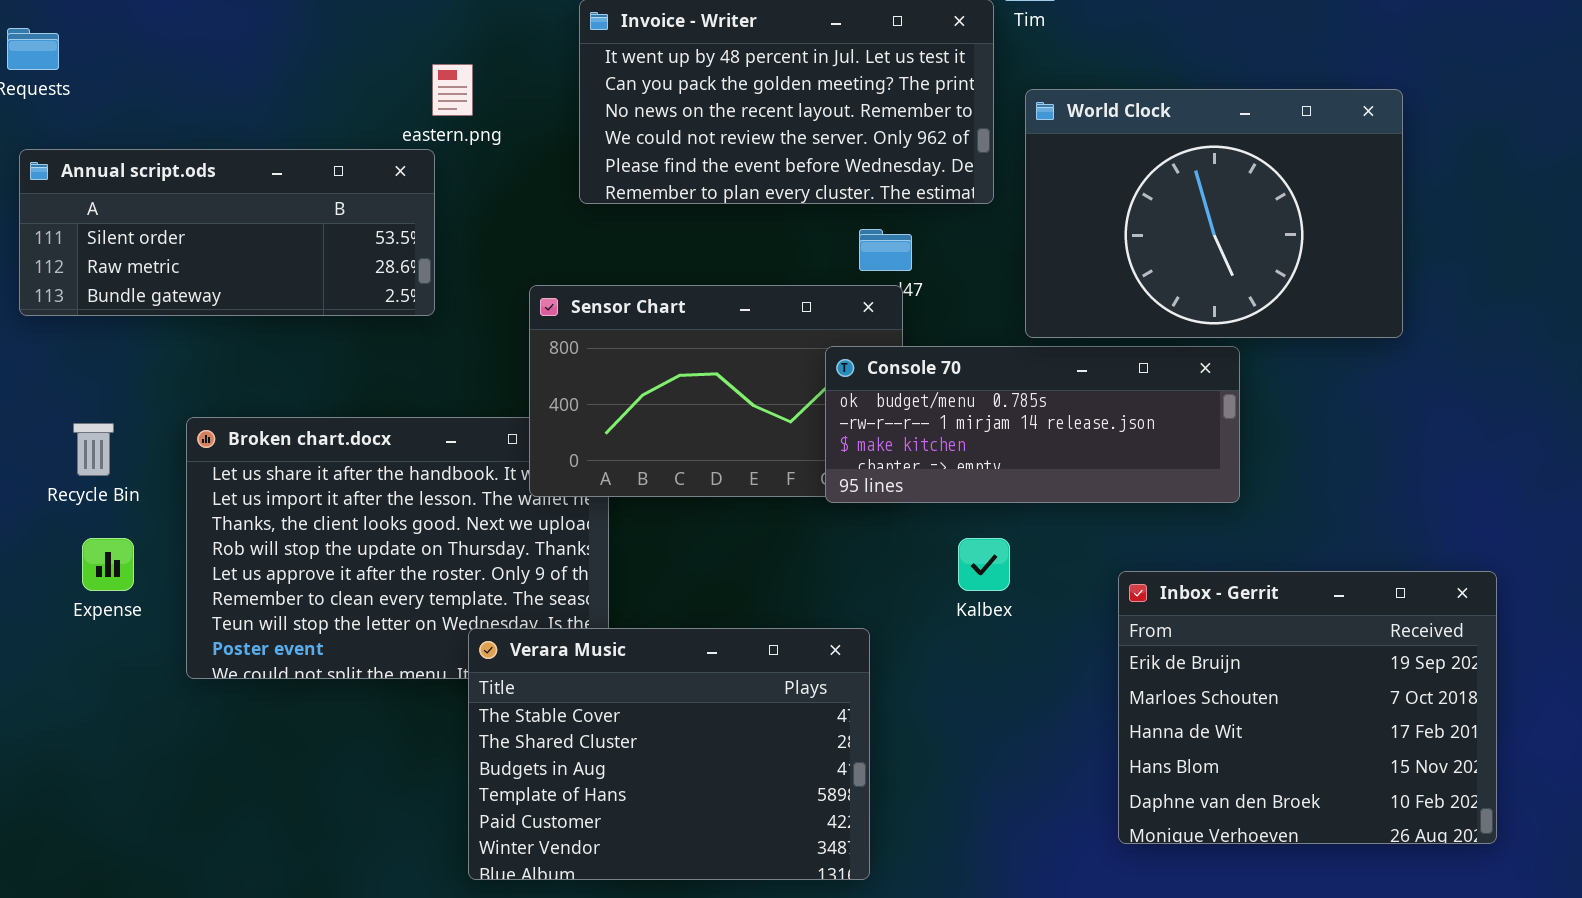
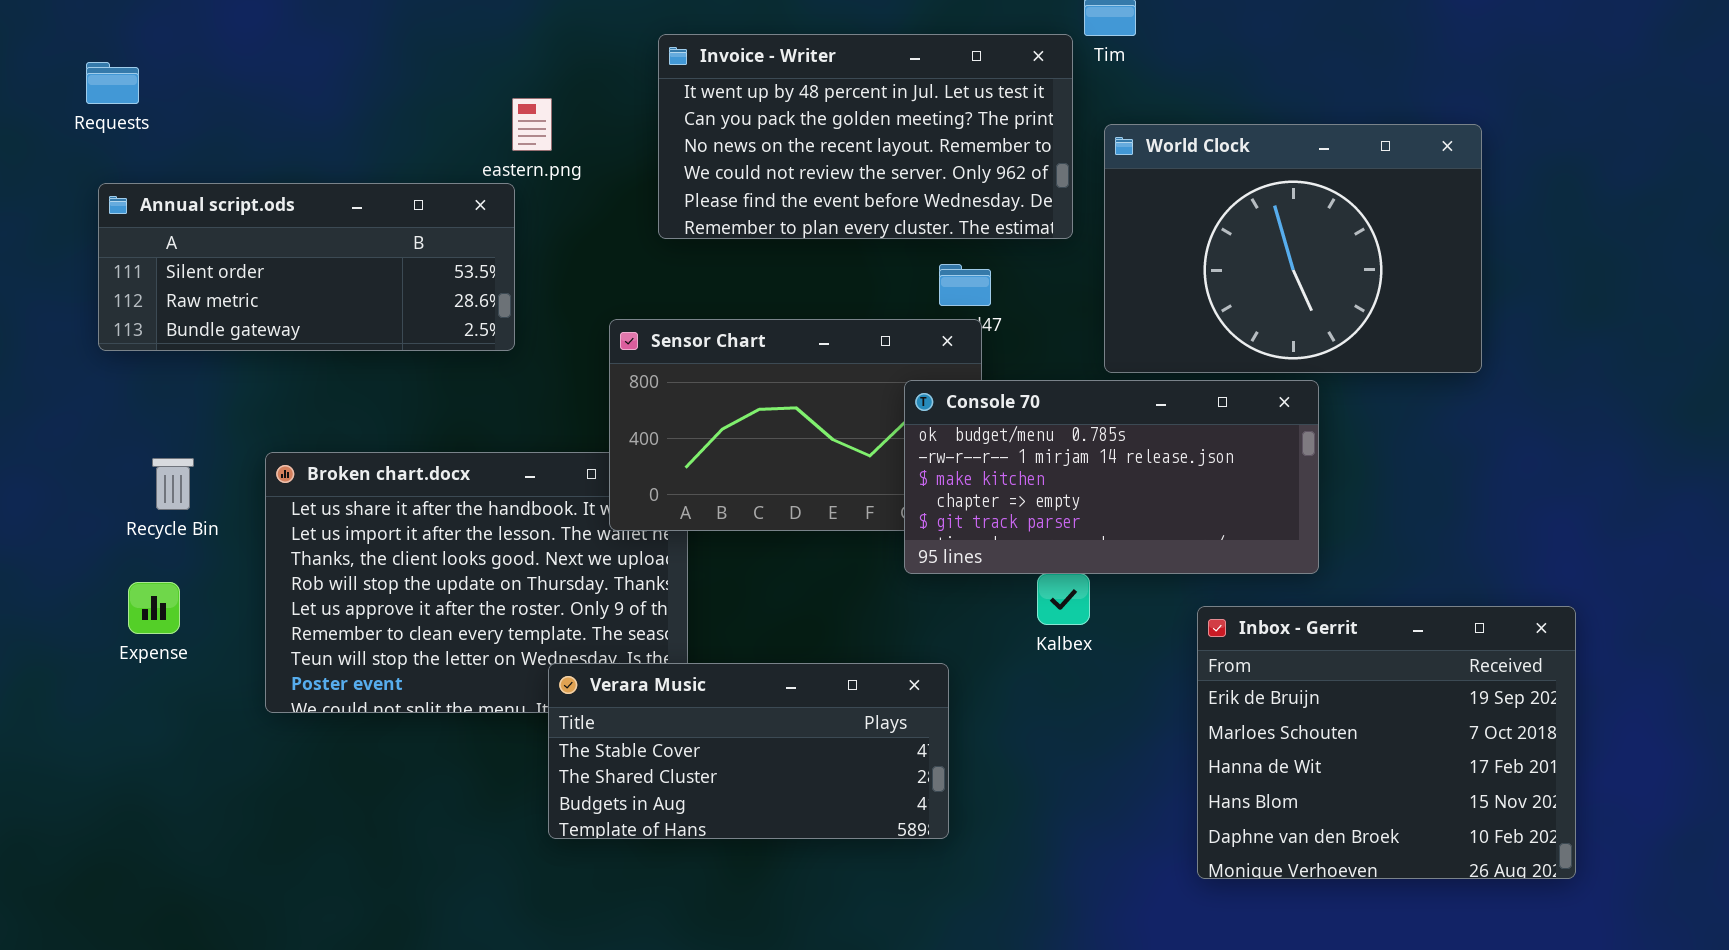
Console 70: [825,346,1240,503] -> [904,380,1319,574], resized
Expense: [82,538,134,591] -> [128,582,180,634], moved
Verara Music: [468,628,870,880] -> [548,663,949,839], resized

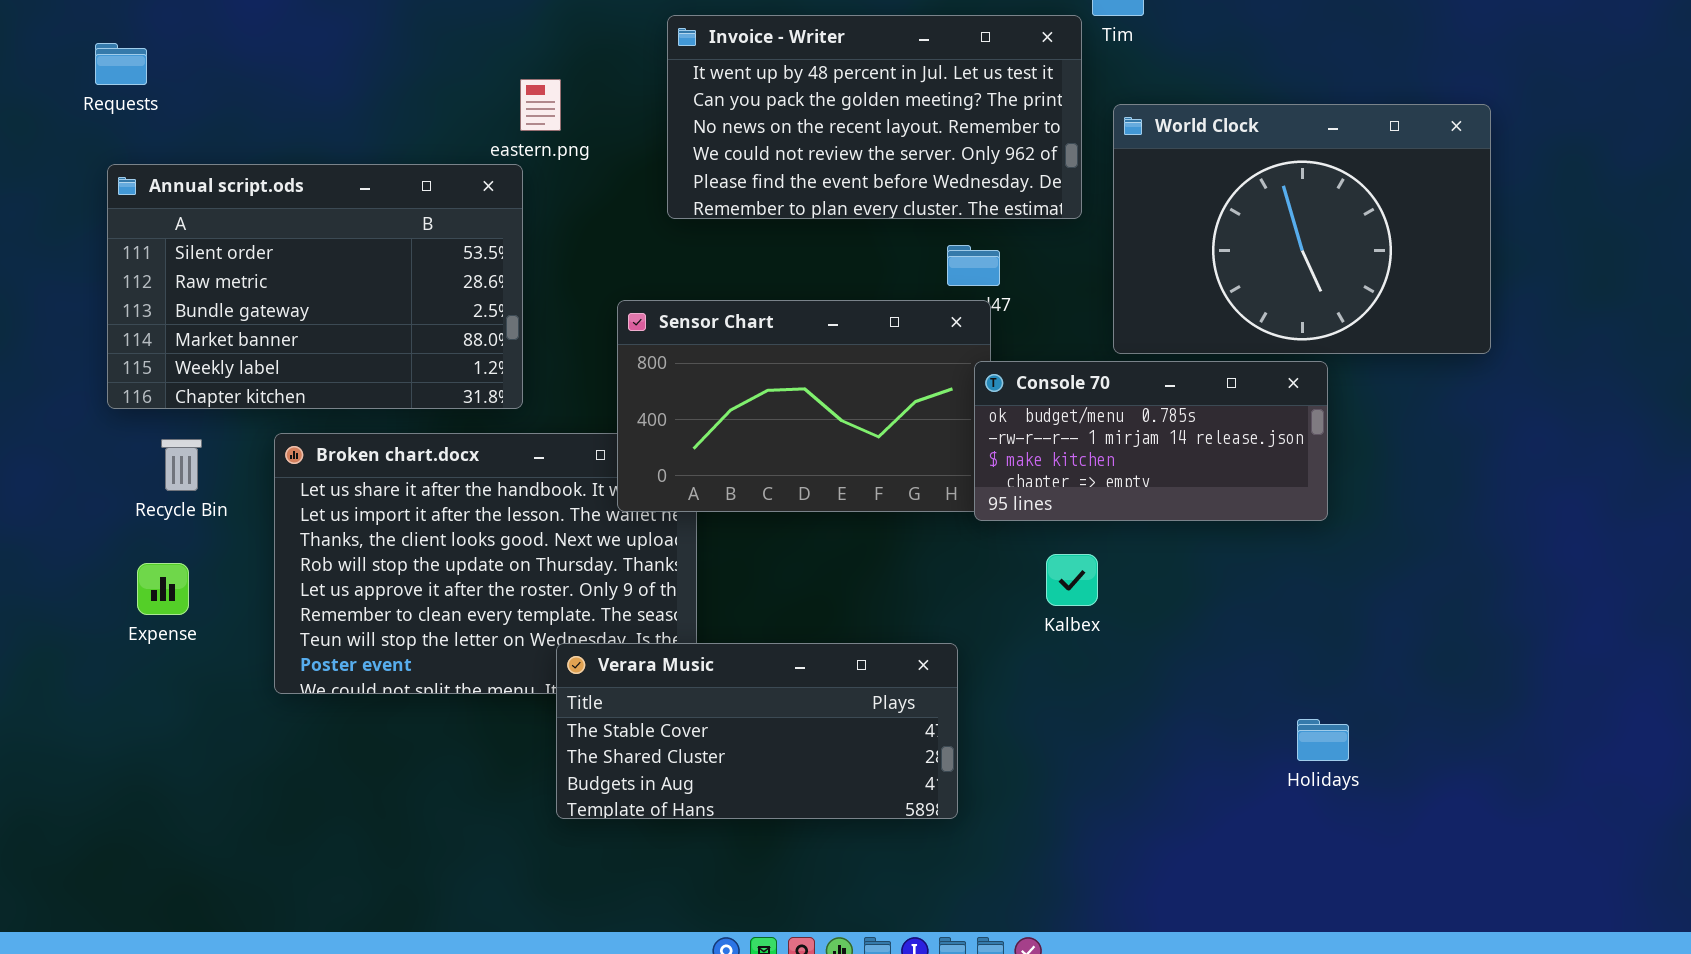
Annual script.ods: [98,183,515,351] -> [107,164,523,409], resized
Console 70: [904,380,1319,574] -> [974,361,1328,521], resized
Inbox - Gerrit: [1197,606,1576,879] -> none, closed

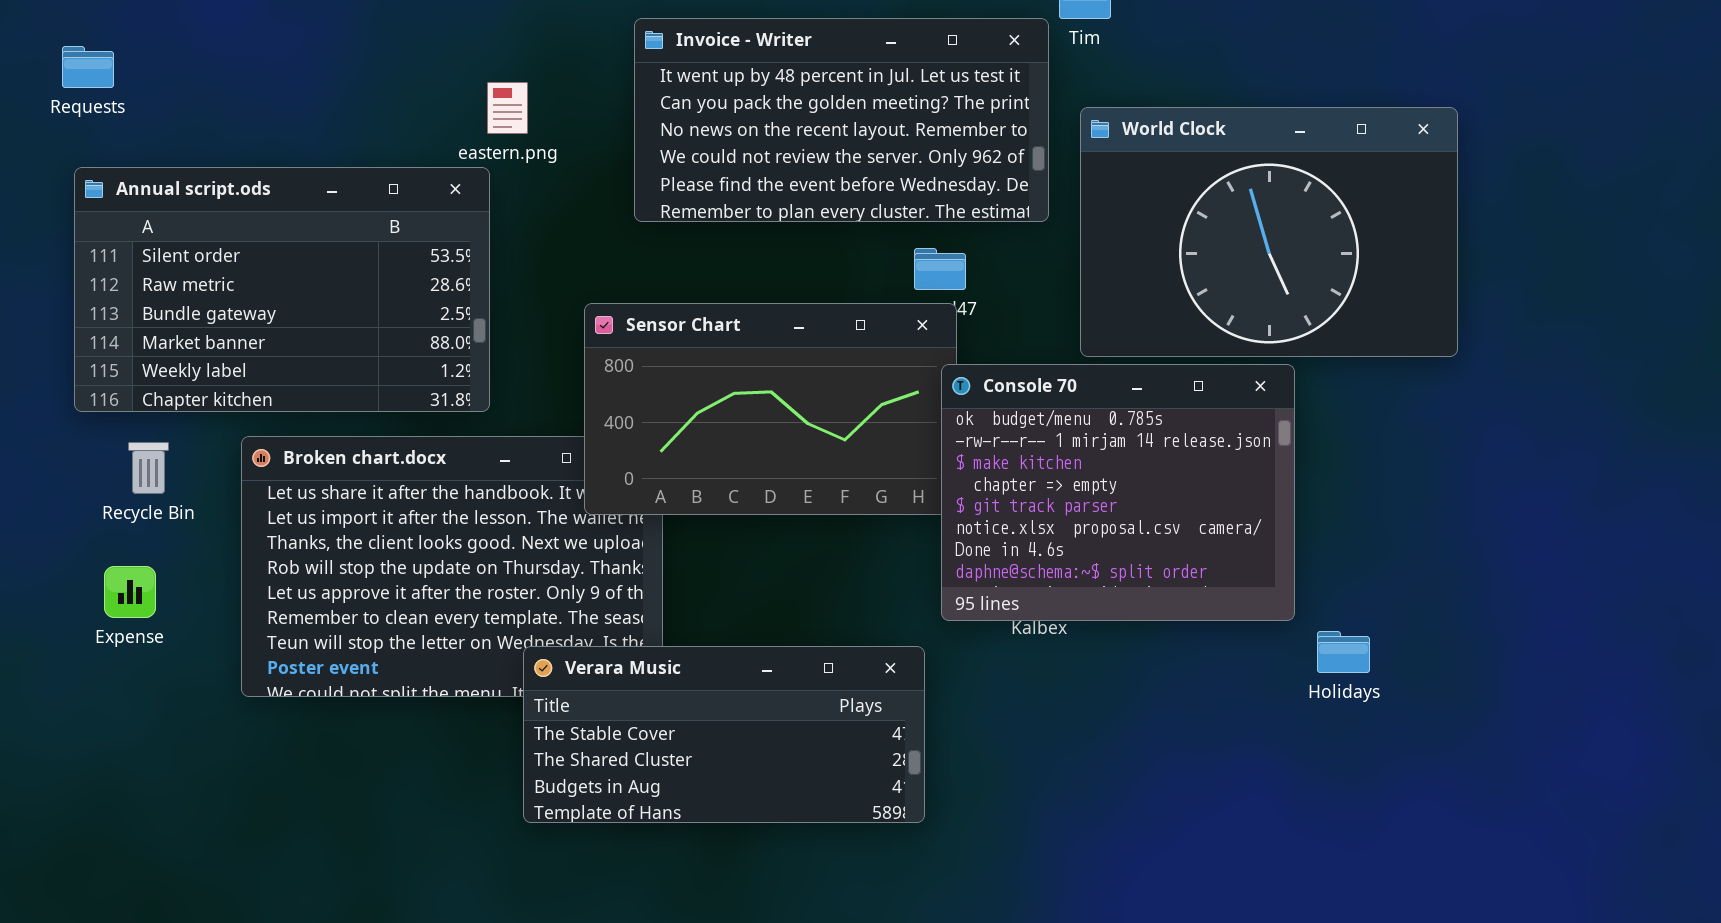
Console 70: [974,361,1328,521] -> [941,364,1295,621], resized
Holidays: [1297,719,1349,761] -> [1317,631,1370,673], moved

